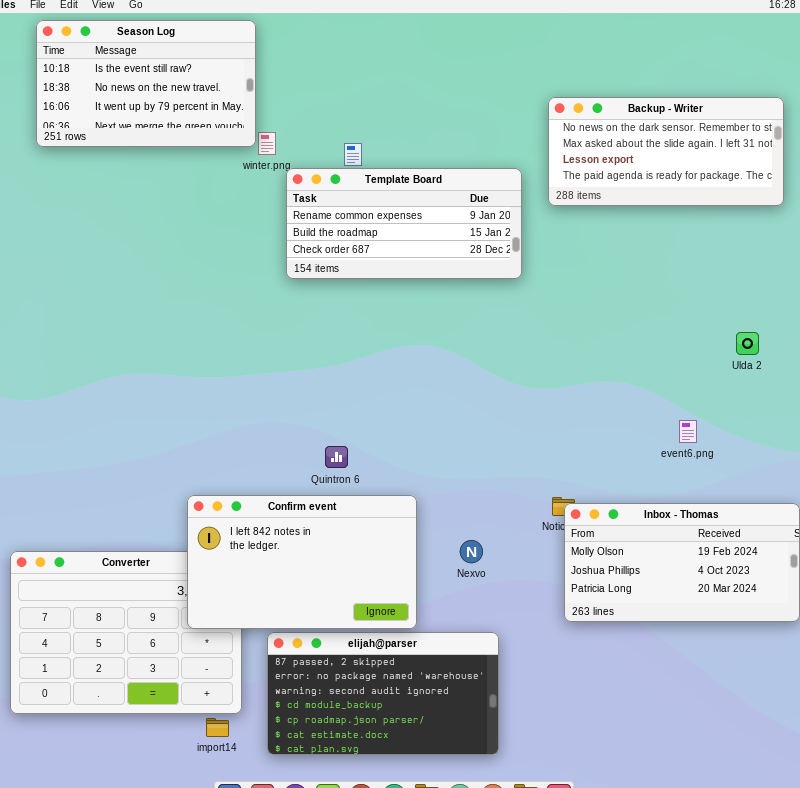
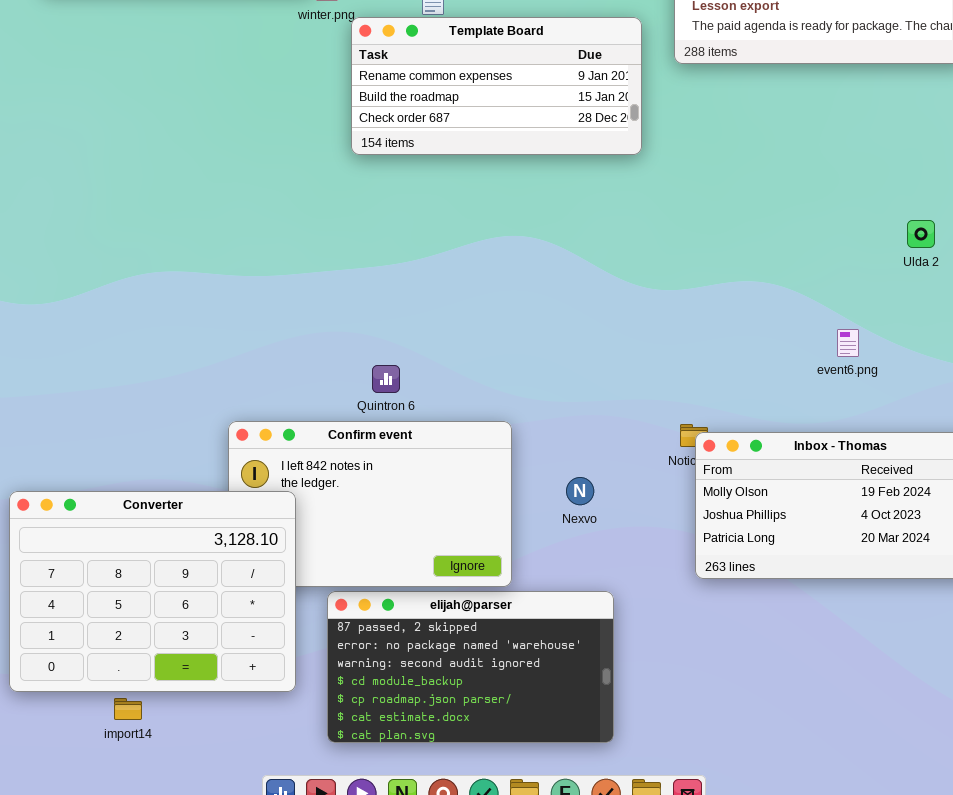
Quintron 6: [325,446,348,468] -> [372,365,400,393], moved
Converter: [10,551,242,714] -> [9,491,296,692], raised
import14: [206,718,229,737] -> [114,698,142,720], moved

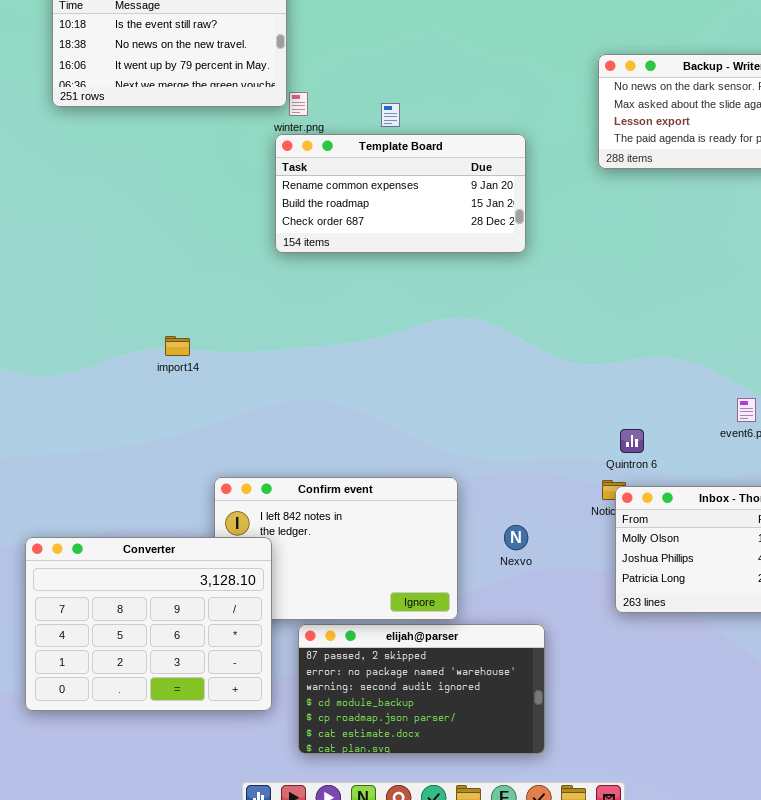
Template Board: [351,17,642,155] -> [275,134,526,253], moved
Quintron 6: [372,365,400,393] -> [620,429,644,453], moved
import14: [114,698,142,720] -> [165,336,190,356], moved

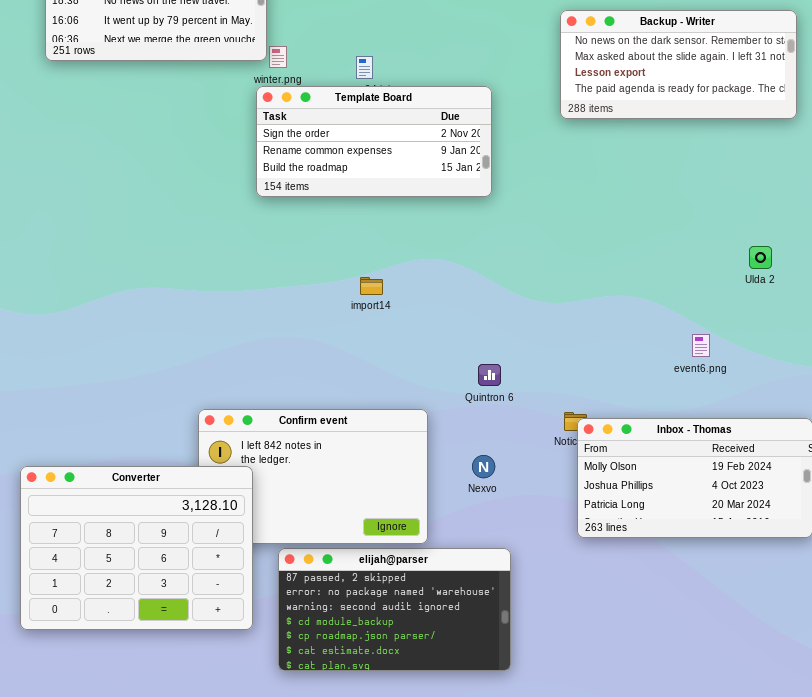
Template Board: [275,134,526,253] -> [256,86,492,197], scrolled up 1 row
import14: [165,336,190,356] -> [360,277,383,295], moved
Quintron 6: [620,429,644,453] -> [478,364,501,386], moved

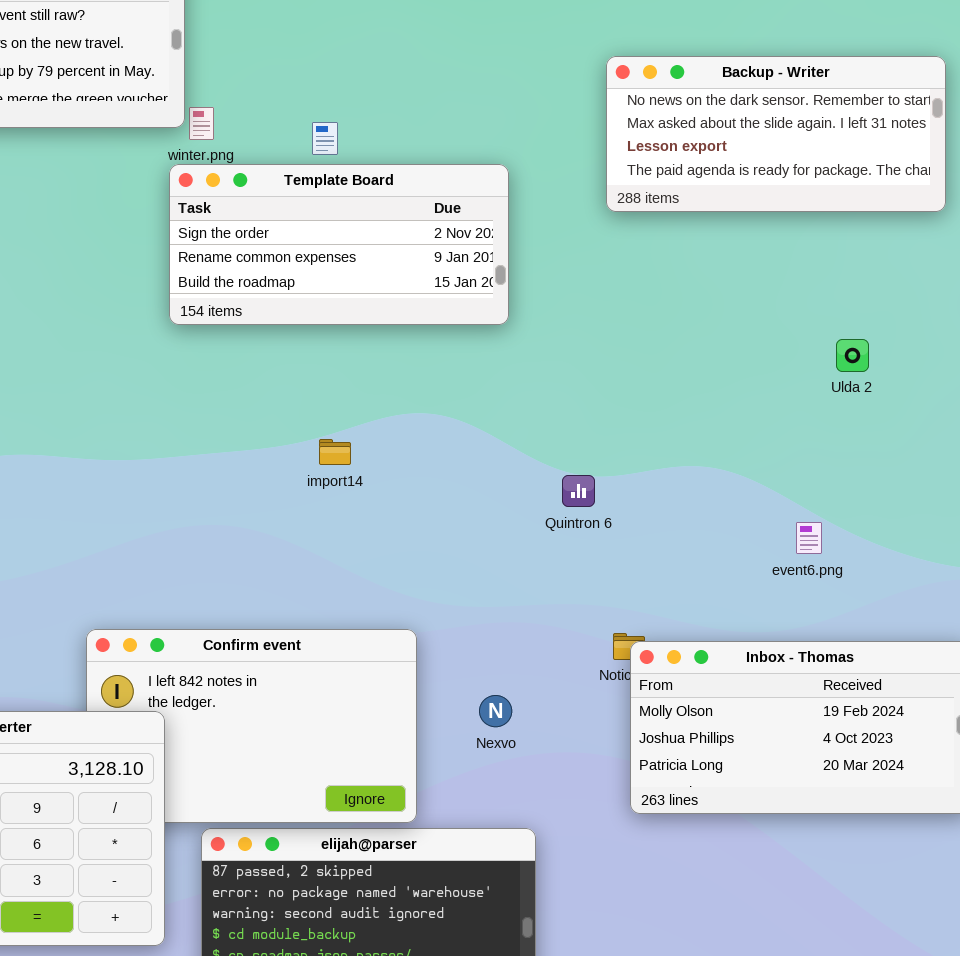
Ulda 2: [749,246,772,269] -> [836,339,869,372], moved
Quintron 6: [478,364,501,386] -> [562,475,595,507], moved

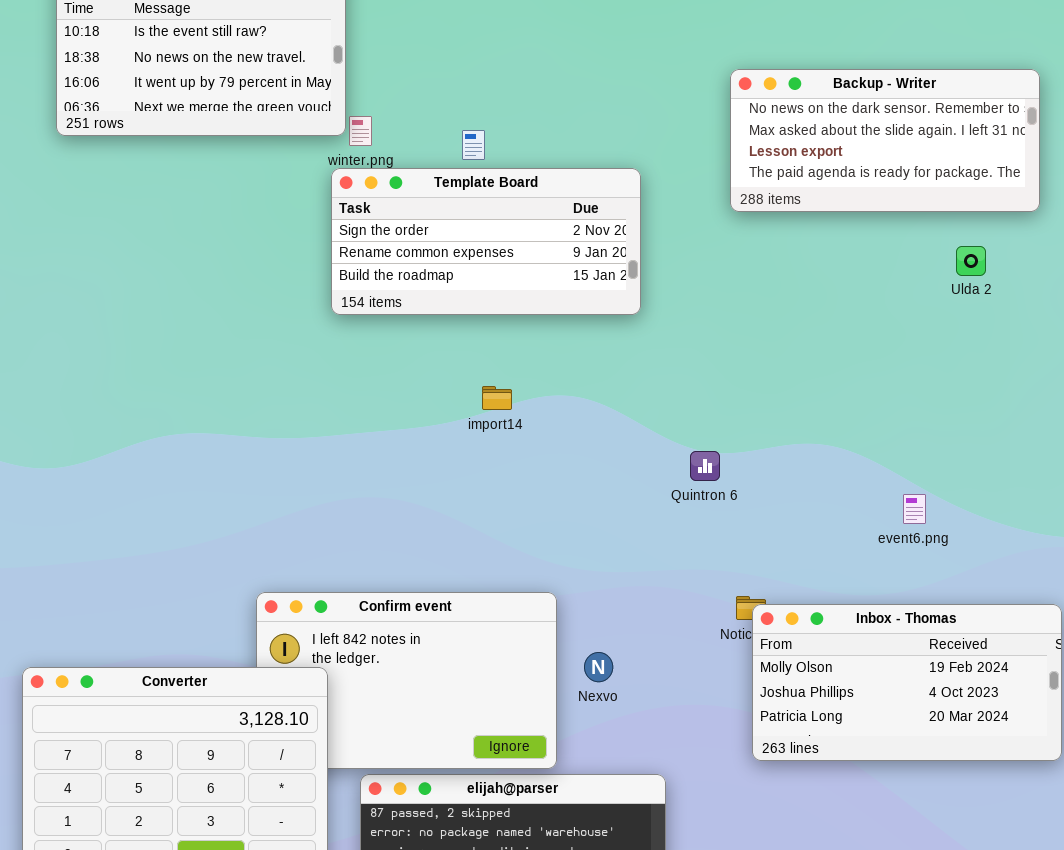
Ulda 2: [836,339,869,372] -> [956,246,986,276], moved
import14: [319,439,351,465] -> [482,386,512,410], moved
Nexvo: [479,695,512,727] -> [584,652,613,682], moved

